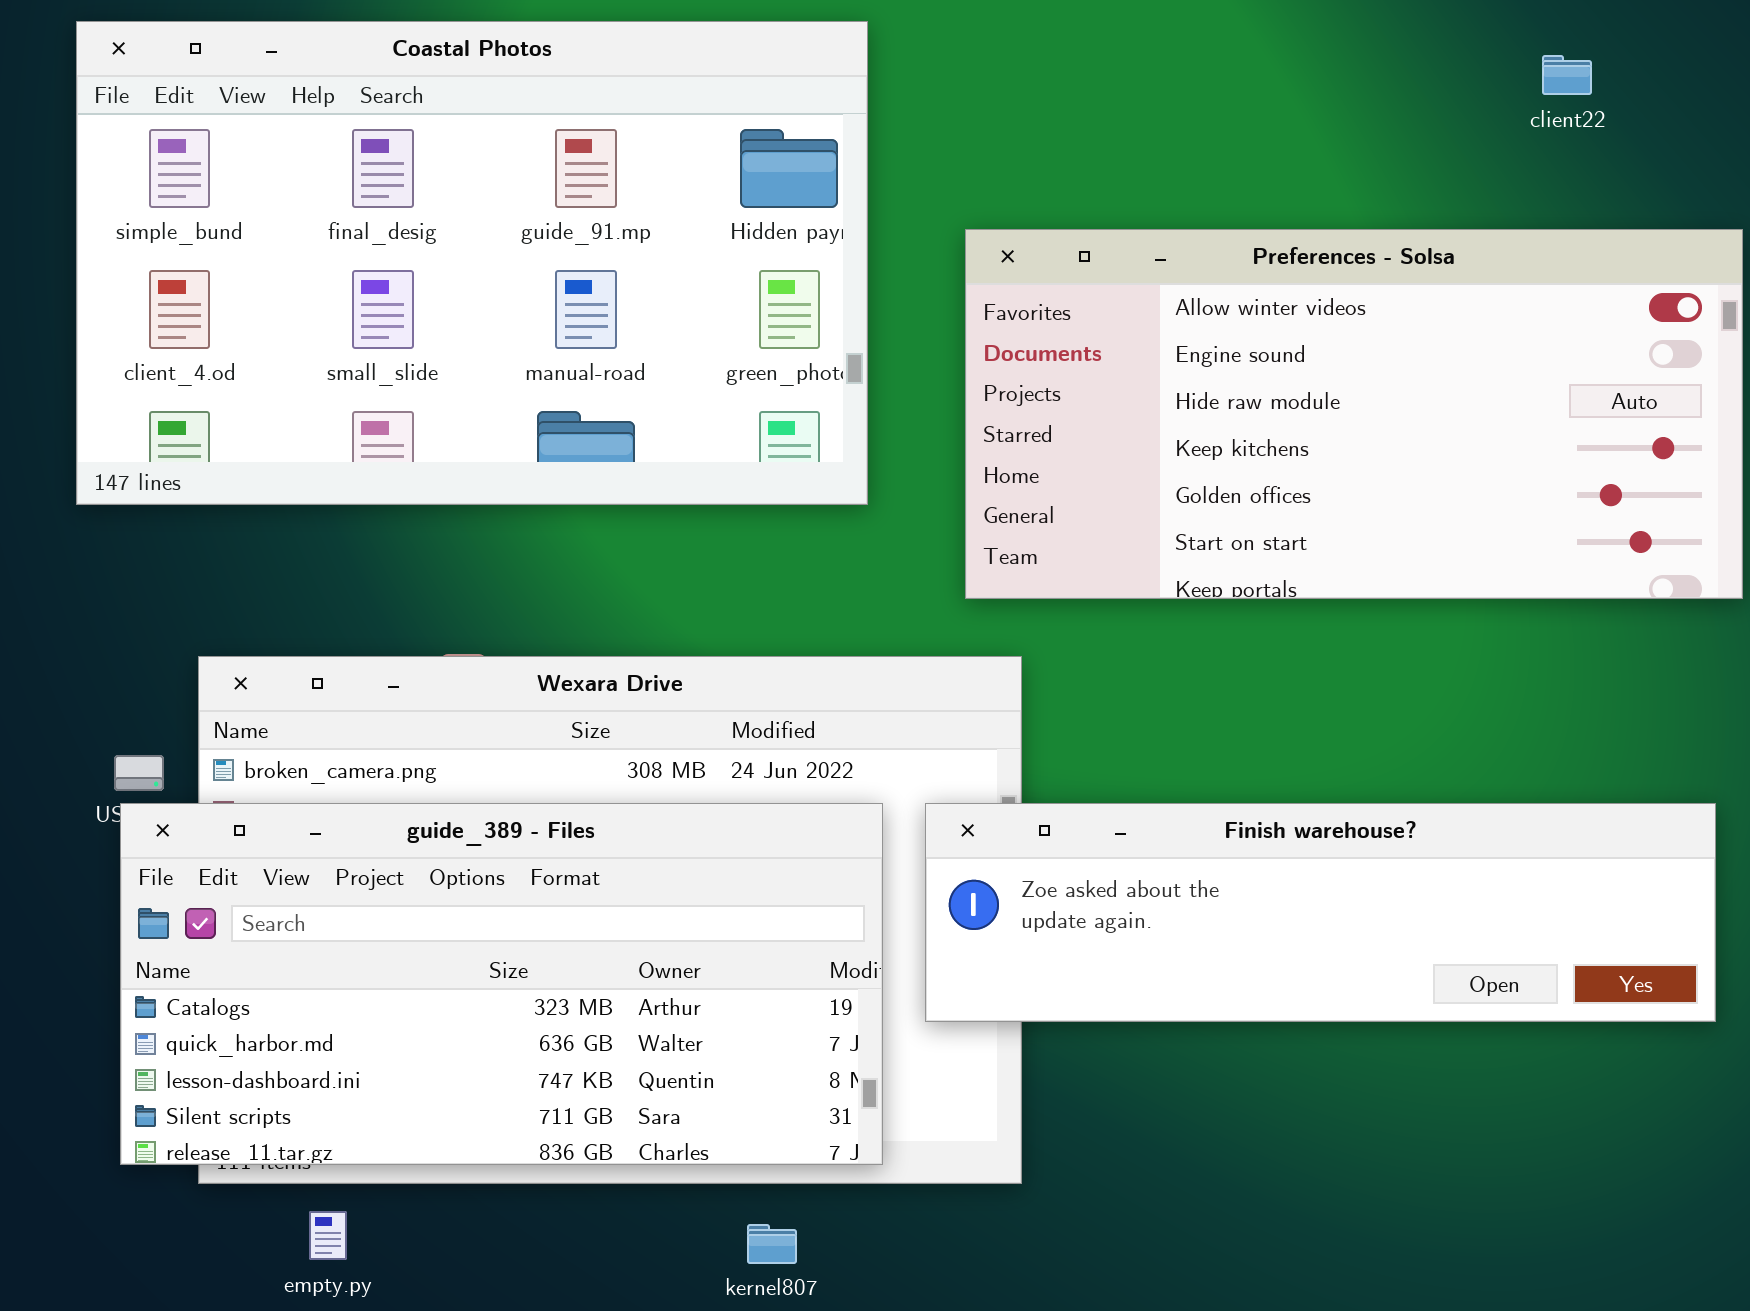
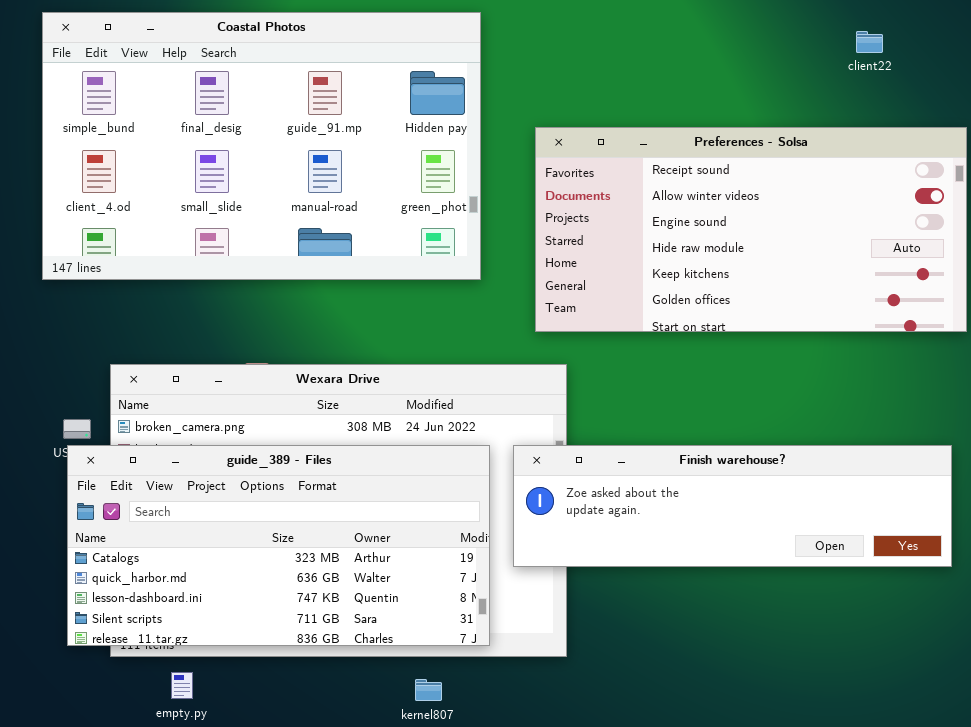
Preferences - Solsa: [965,229,1743,599] -> [535,127,967,332], scrolled up 1 row

